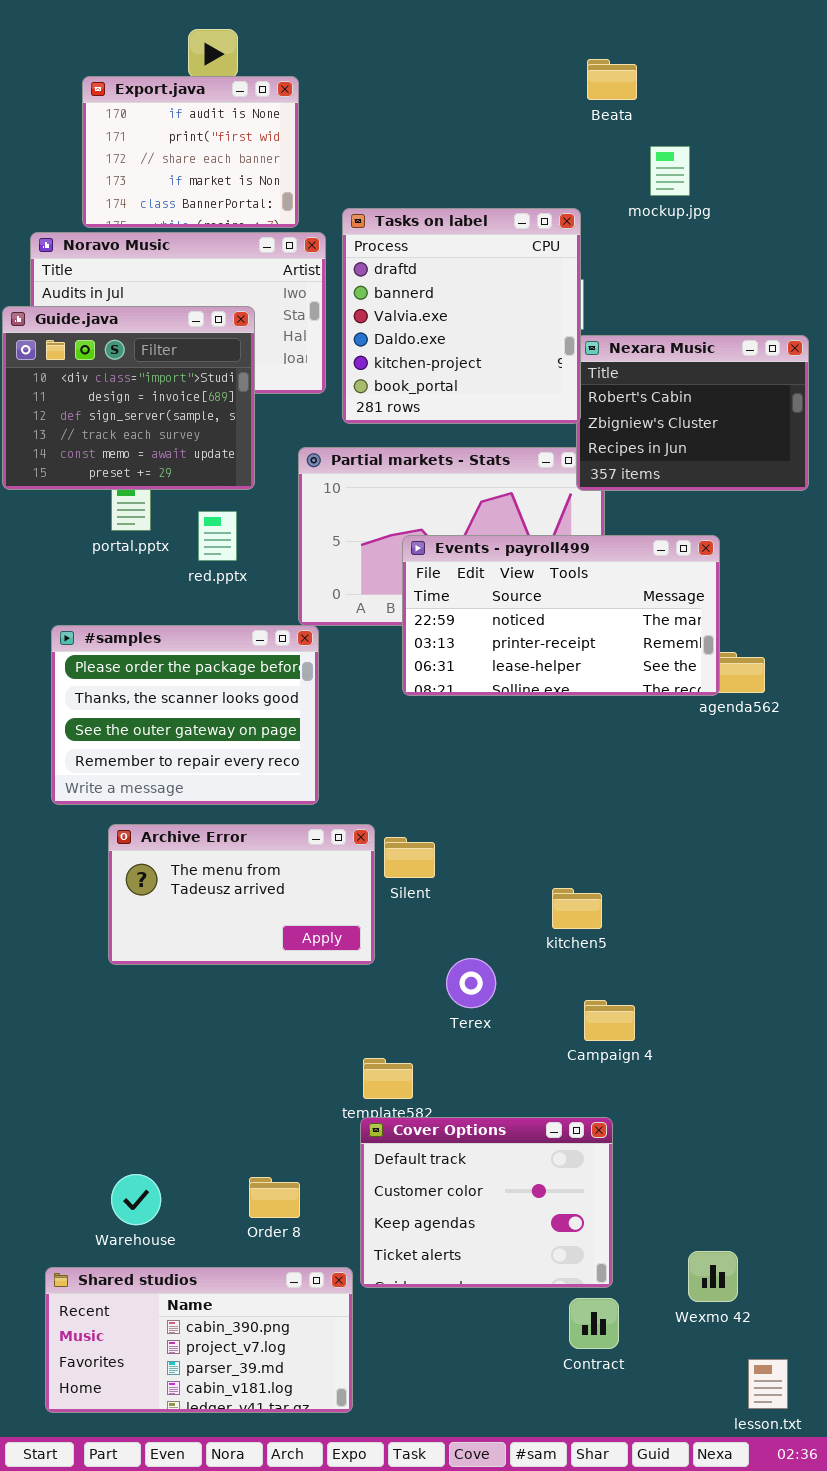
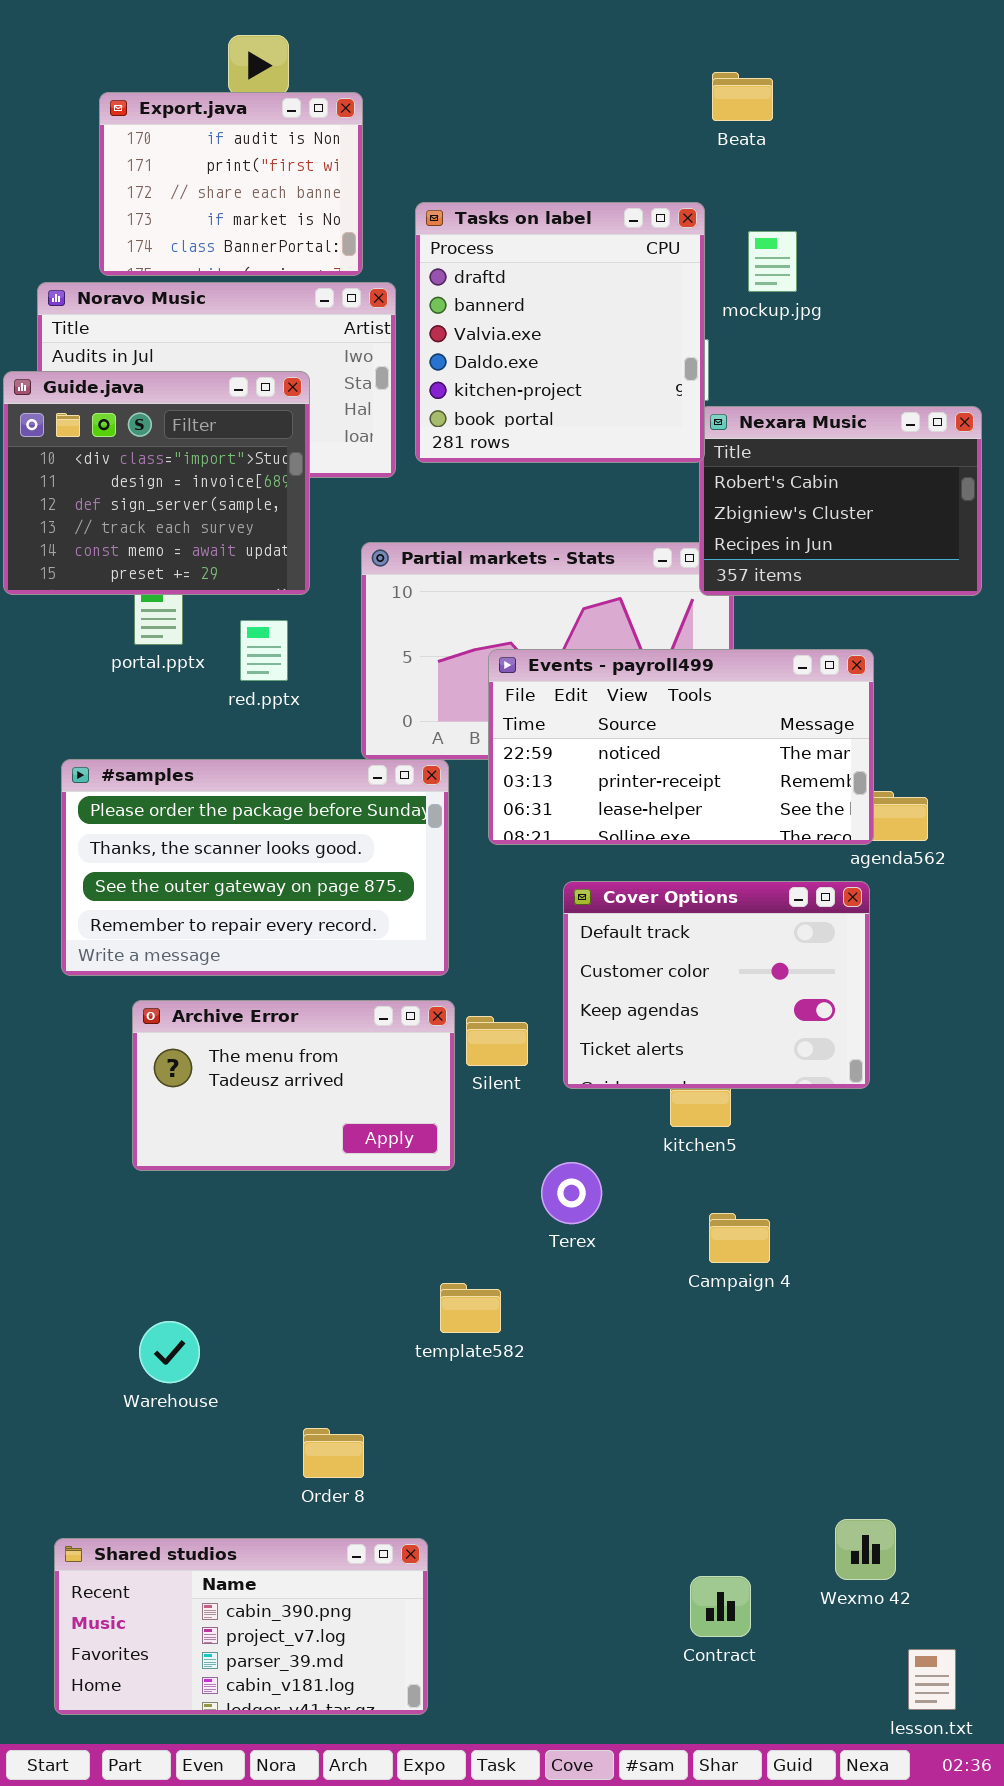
mockup.jpg: [650,146,690,196] -> [748,231,797,292], moved
Tasks on label: [342,208,581,424] -> [415,202,705,463], moved
#samples: [51,625,319,805] -> [61,759,449,976], resized
Cover Options: [360,1117,613,1288] -> [563,881,870,1089], moved
Warehouse: [111,1174,161,1225] -> [139,1321,200,1383], moved

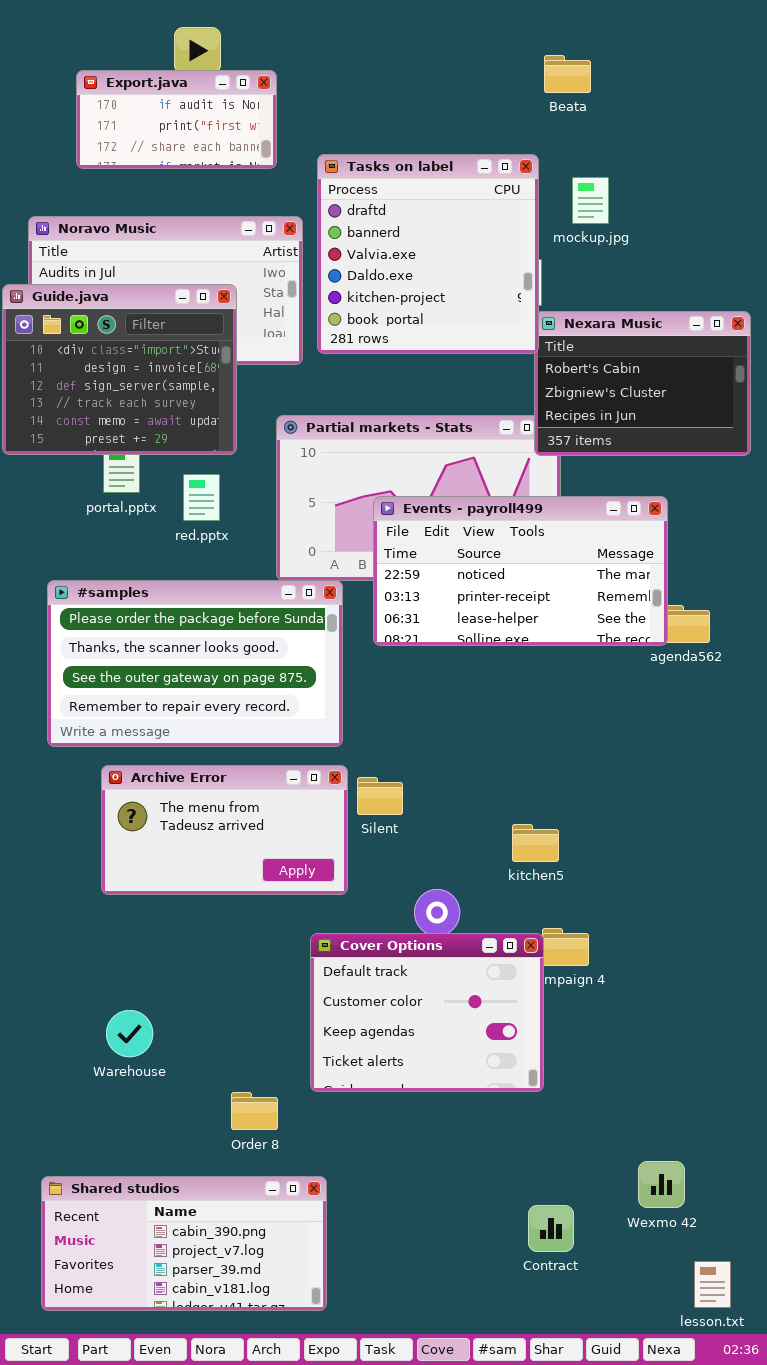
Export.java: [99,92,363,276] -> [76,70,277,169], resized
Cover Options: [563,881,870,1089] -> [310,933,544,1092], moved

